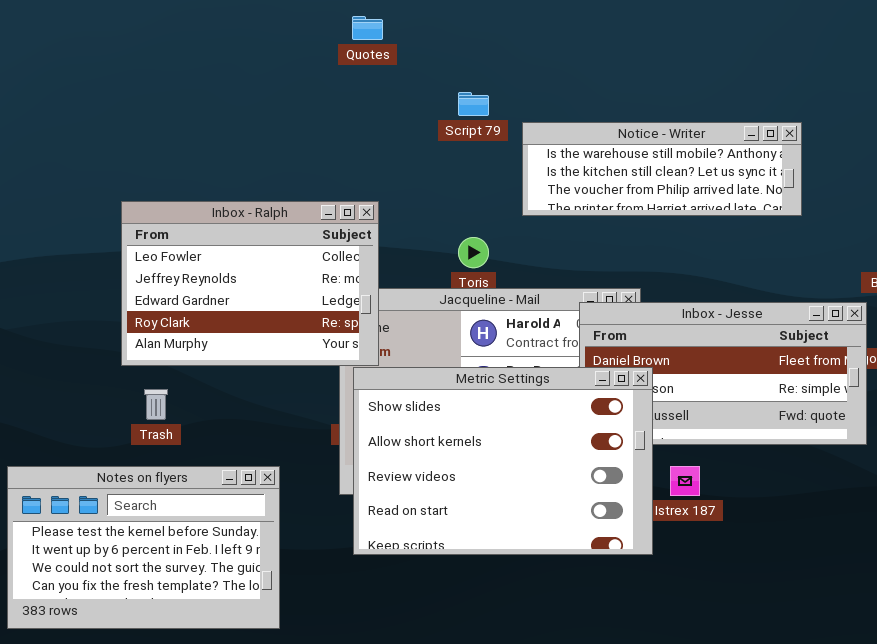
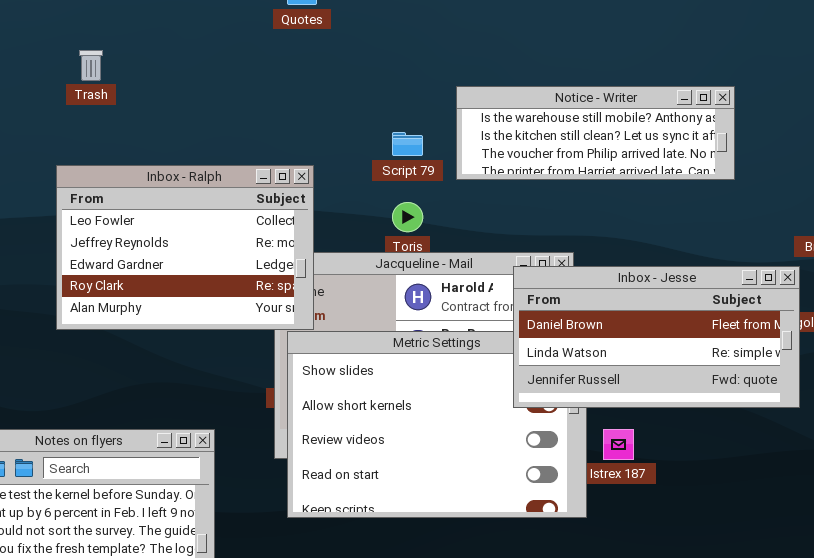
Script 79: [458,92,489,116] -> [392,132,423,156], moved
Inbox - Jesse: [579,302,867,445] -> [513,266,800,408], raised
Trash: [144,389,168,420] -> [79,50,103,81], moved

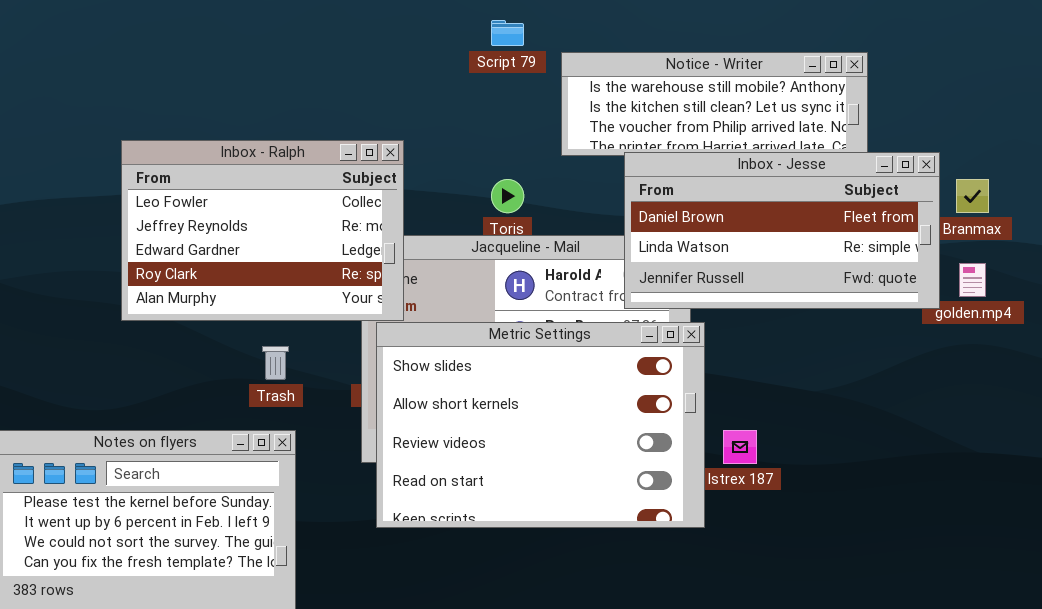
Trash: [79,50,103,81] -> [262,346,289,380], moved
Script 79: [392,132,423,156] -> [491,20,524,46], moved
Inbox - Jesse: [513,266,800,408] -> [624,152,940,309], moved

